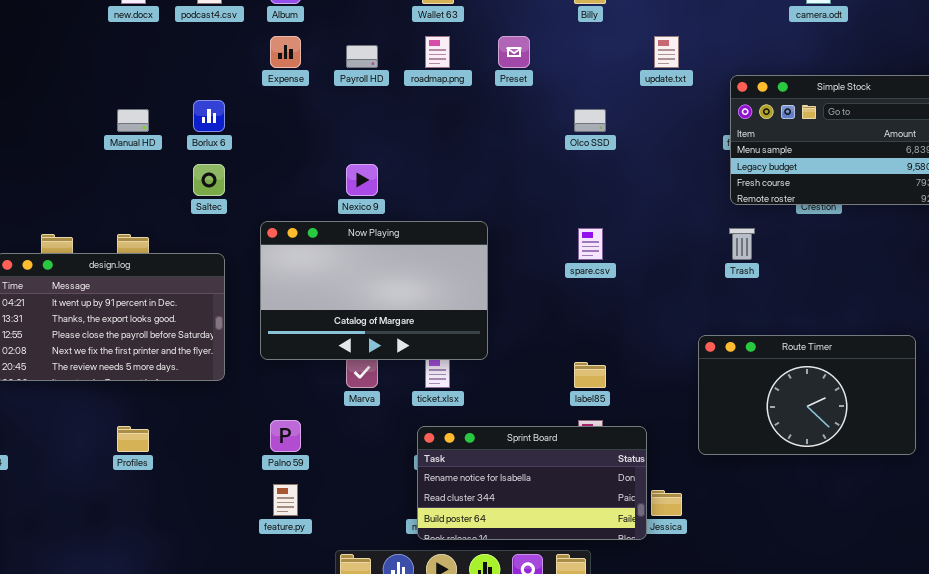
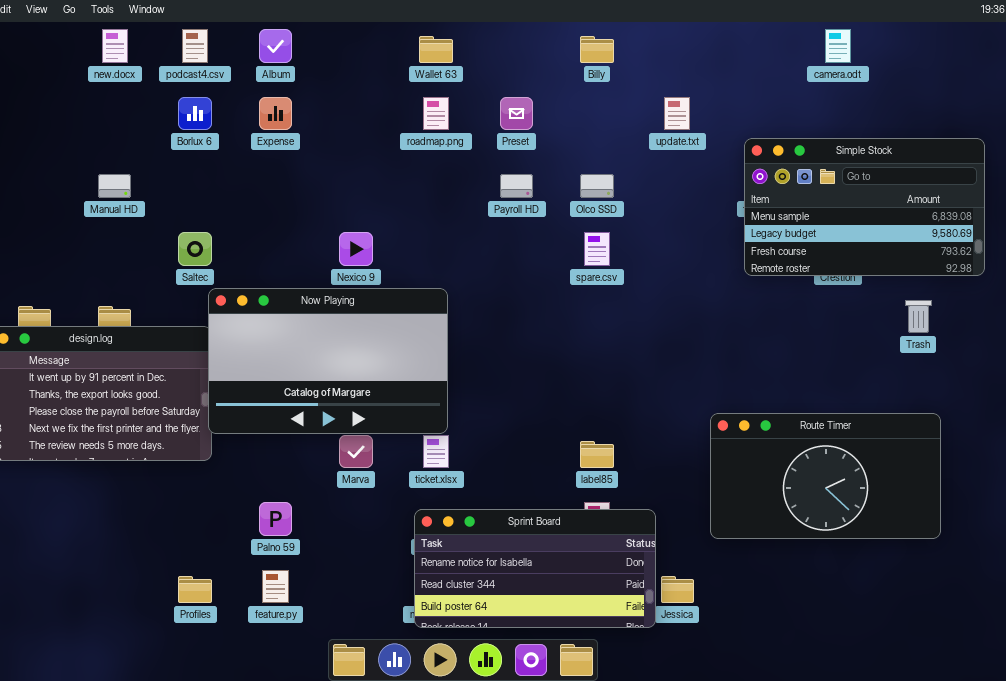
Payroll HD: [346,45,378,68] -> [500,174,533,198], moved
Borlux 6: [193,100,225,132] -> [178,97,212,130], moved
Now Playing: [260,221,488,360] -> [208,288,448,434], moved
spare.csv: [578,228,603,260] -> [584,232,610,266], moved
Trash: [729,228,755,260] -> [905,300,932,333], moved
Profiles: [117,426,149,452] -> [178,576,212,603], moved

